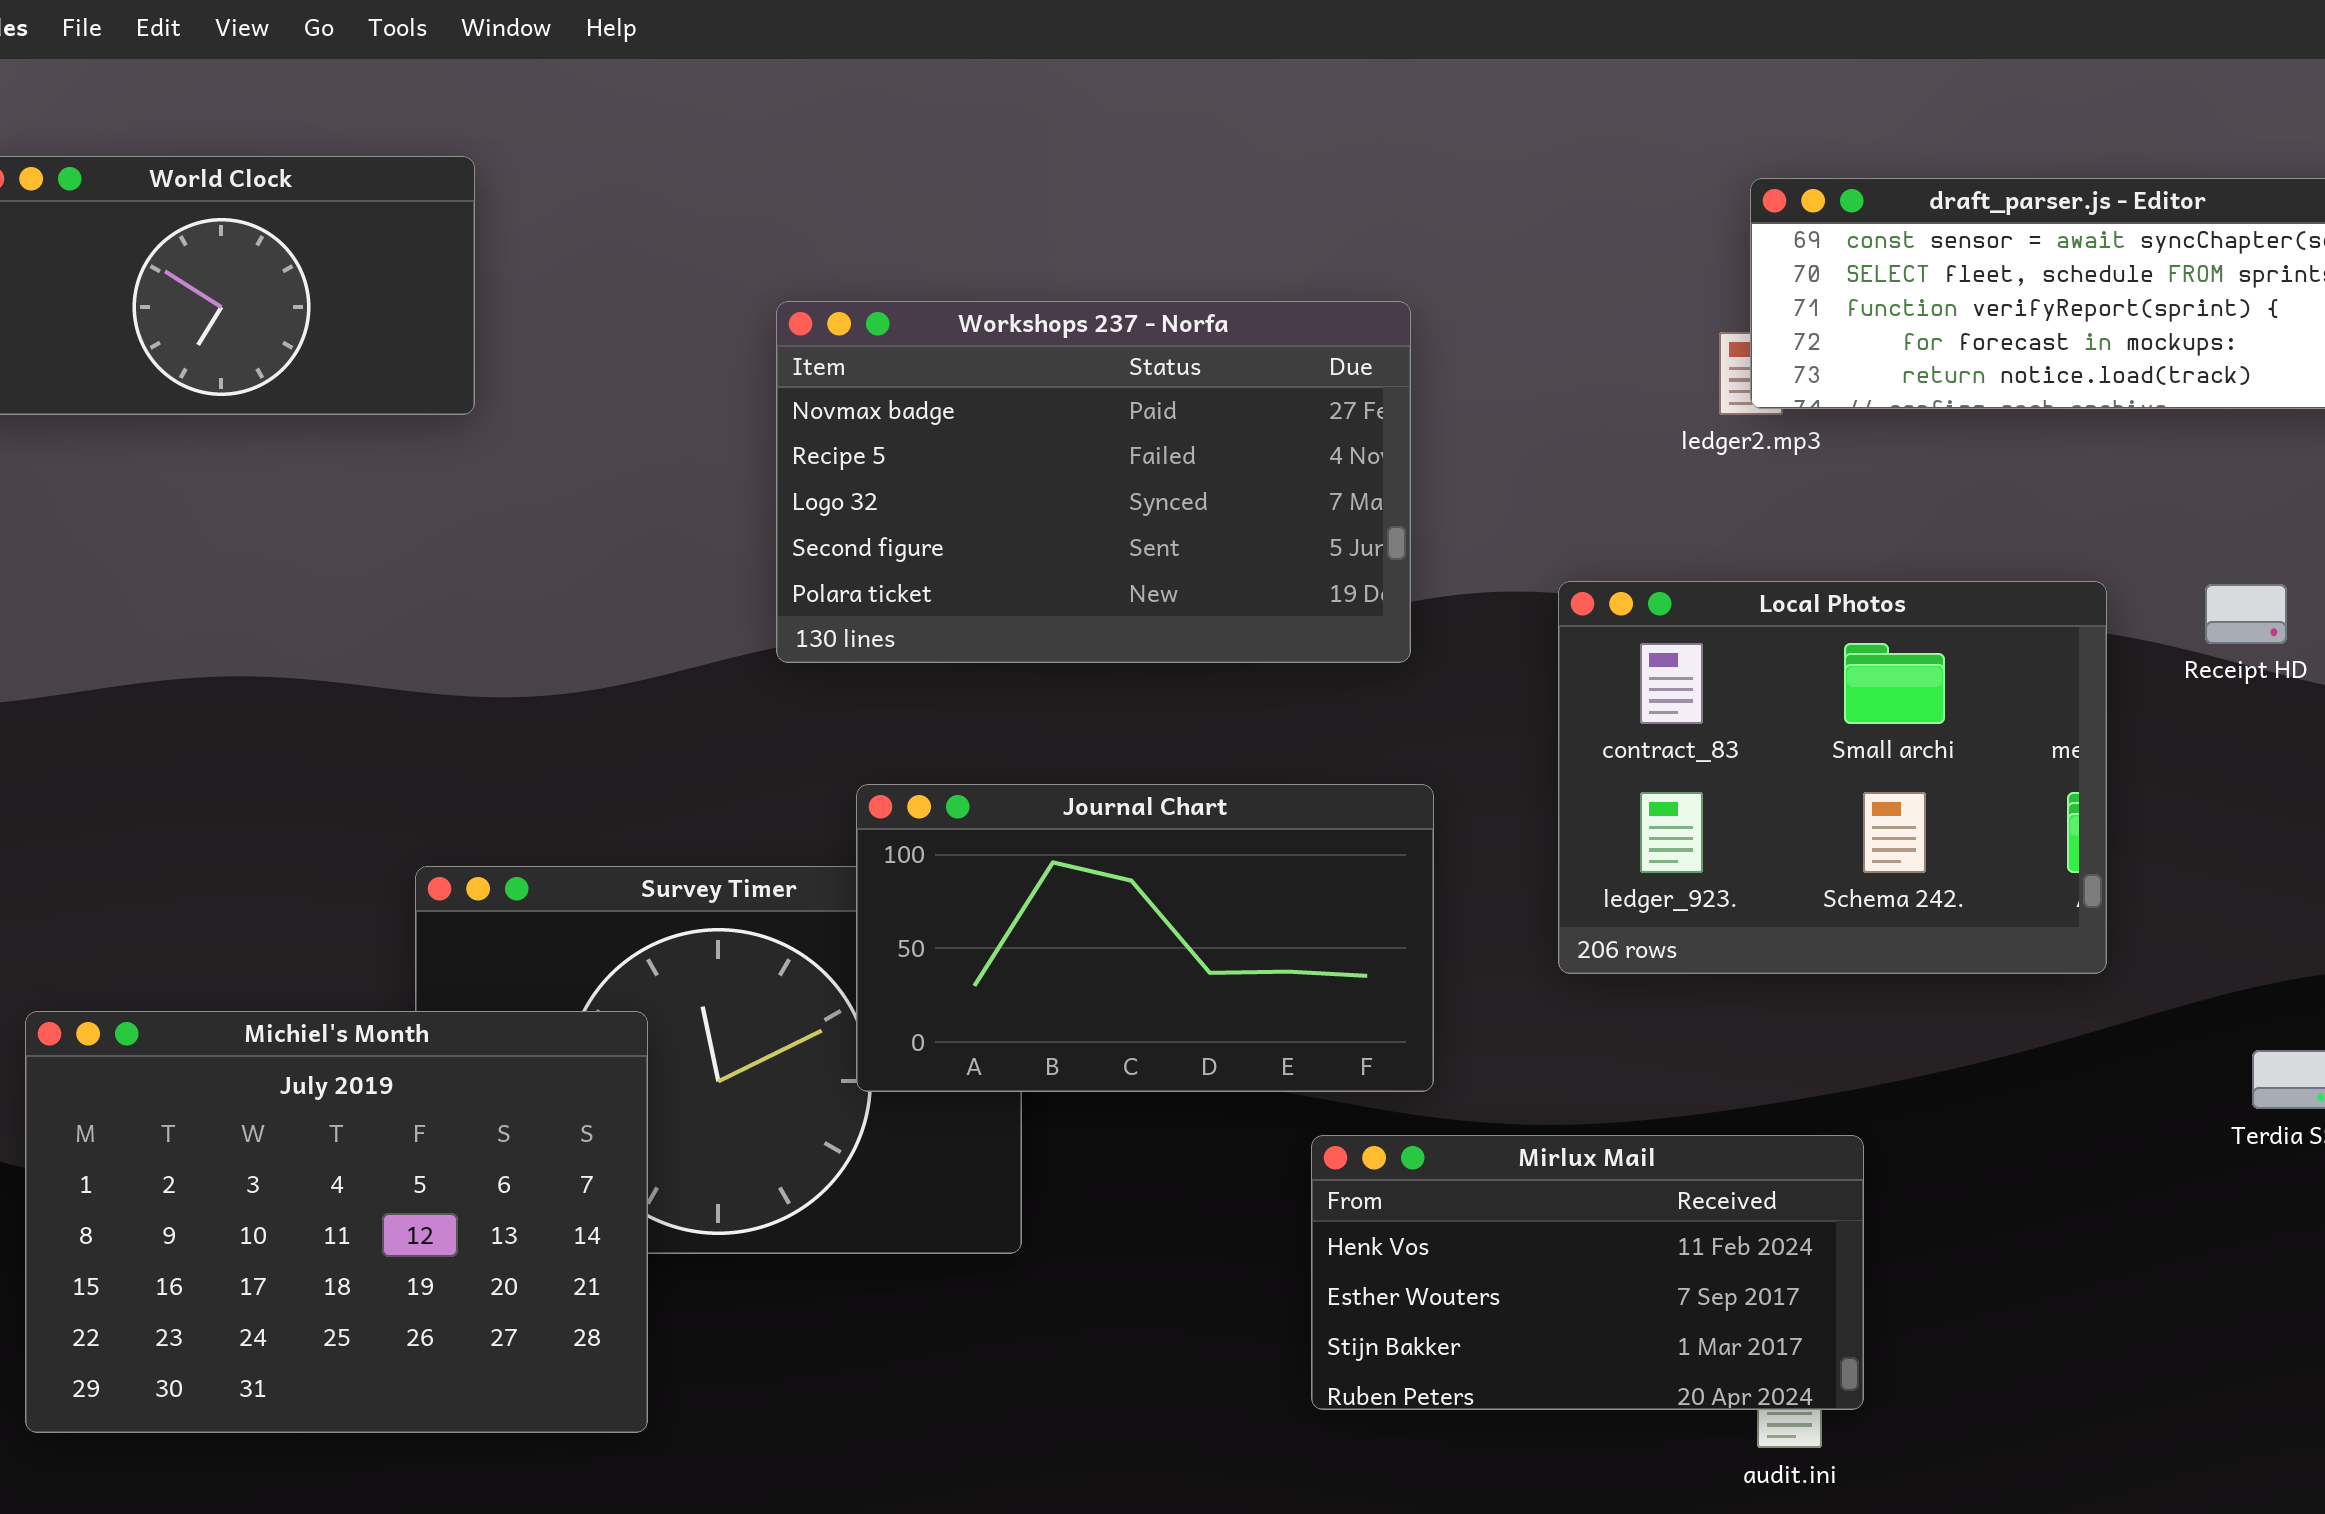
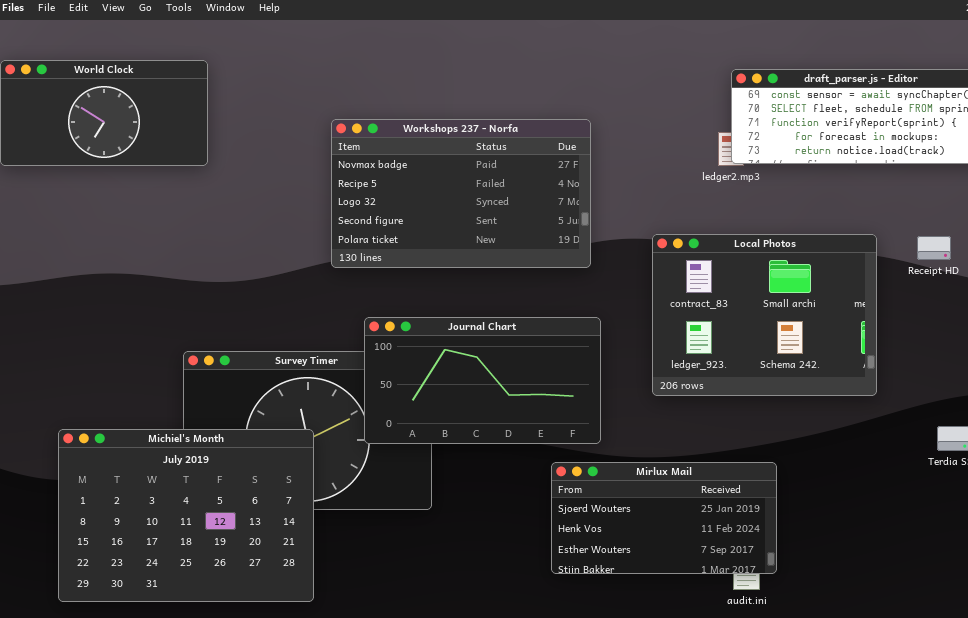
Michiel's Month: [25,1011,648,1433] -> [58,429,314,602], moved
Mirlux Mail: [1311,1135,1864,1410] -> [551,462,777,574], scrolled up 1 row

